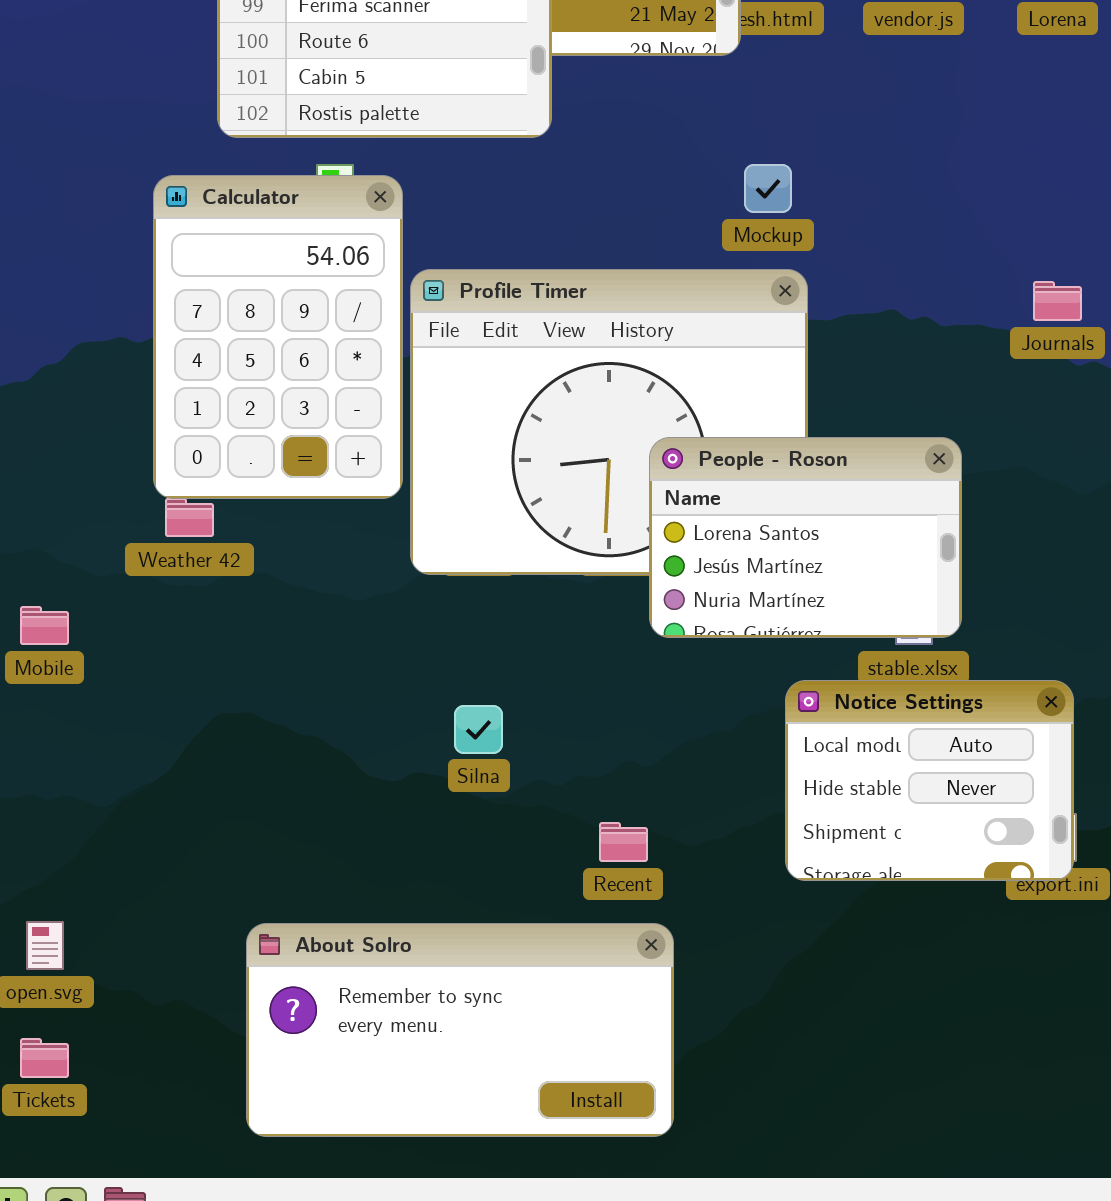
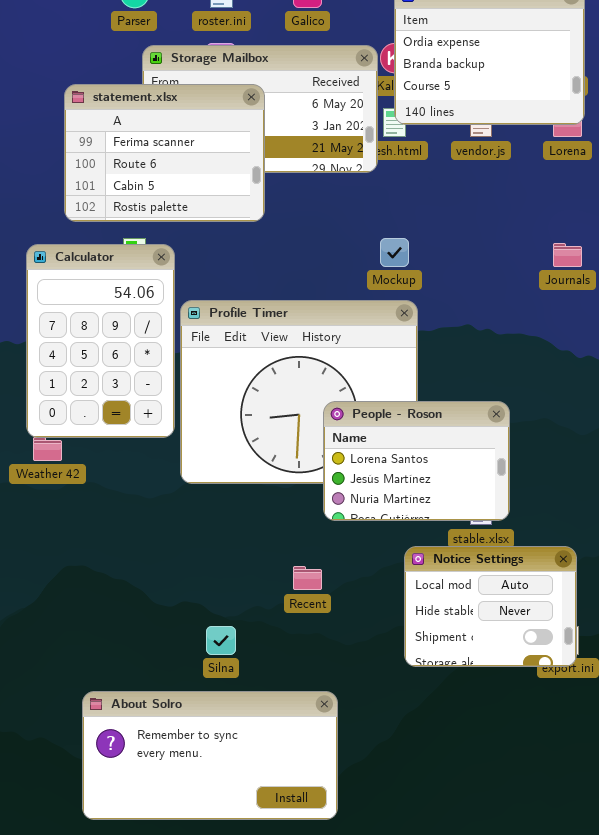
Journals: [1033,281,1082,321] -> [553,243,582,267], moved
Silna: [454,705,503,754] -> [206,626,236,655], moved
Recent: [599,822,648,862] -> [293,566,322,590], moved

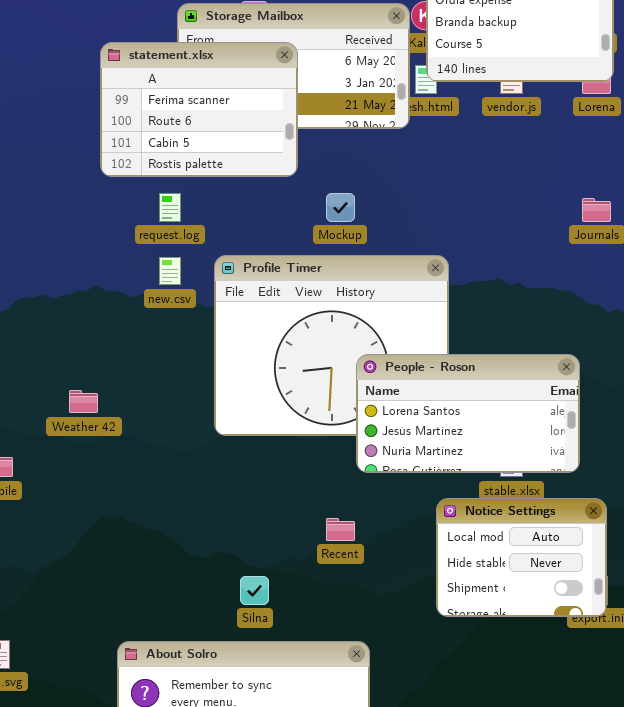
Mockup: [380,238,409,267] -> [326,193,355,222], moved
Calculator: [26,244,175,438] -> none, closed
People - Roson: [323,401,510,521] -> [356,354,580,473], resized

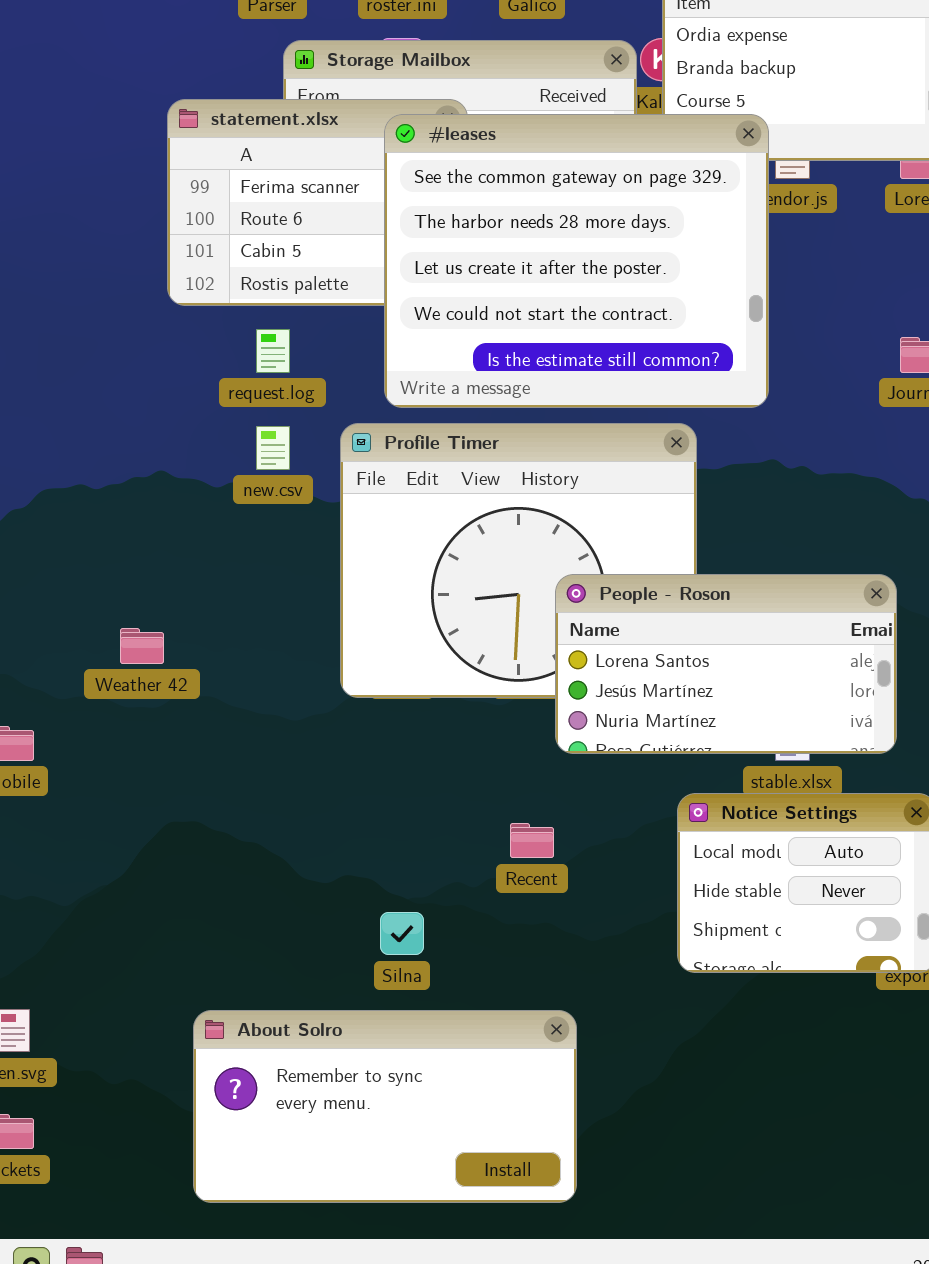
#leases: none -> [384,114,769,408], opened

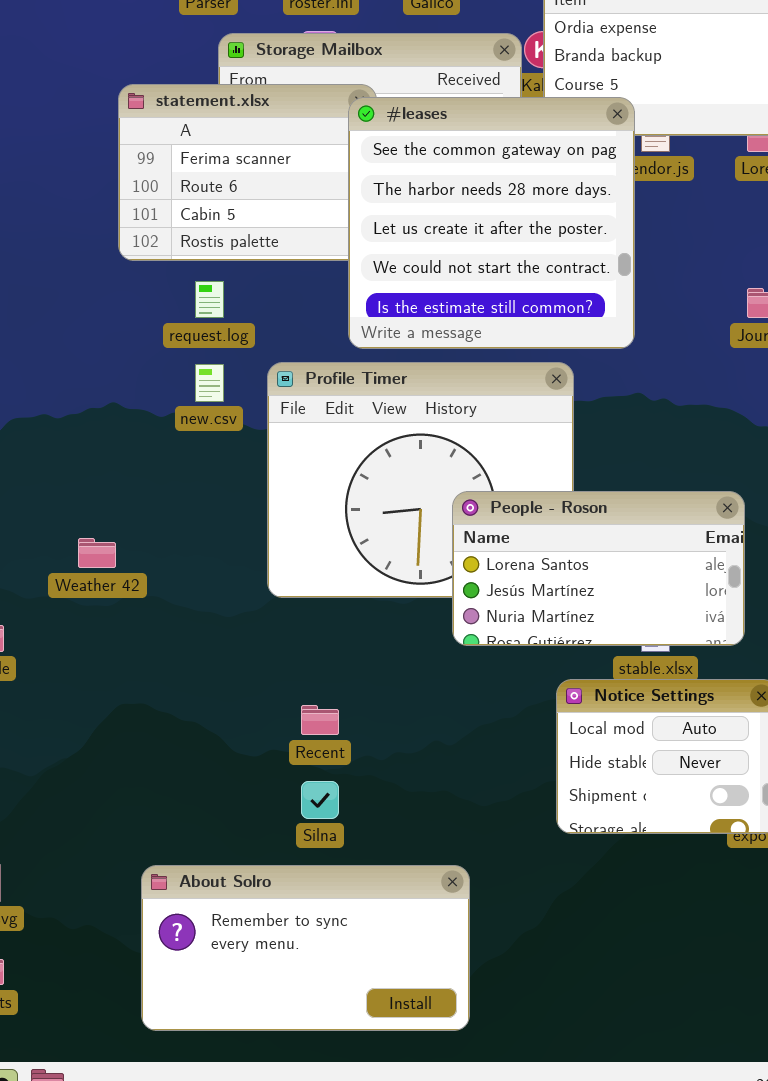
#leases: [384,114,769,408] -> [348,97,635,349], resized
Recent: [510,823,554,858] -> [301,705,339,735], moved

